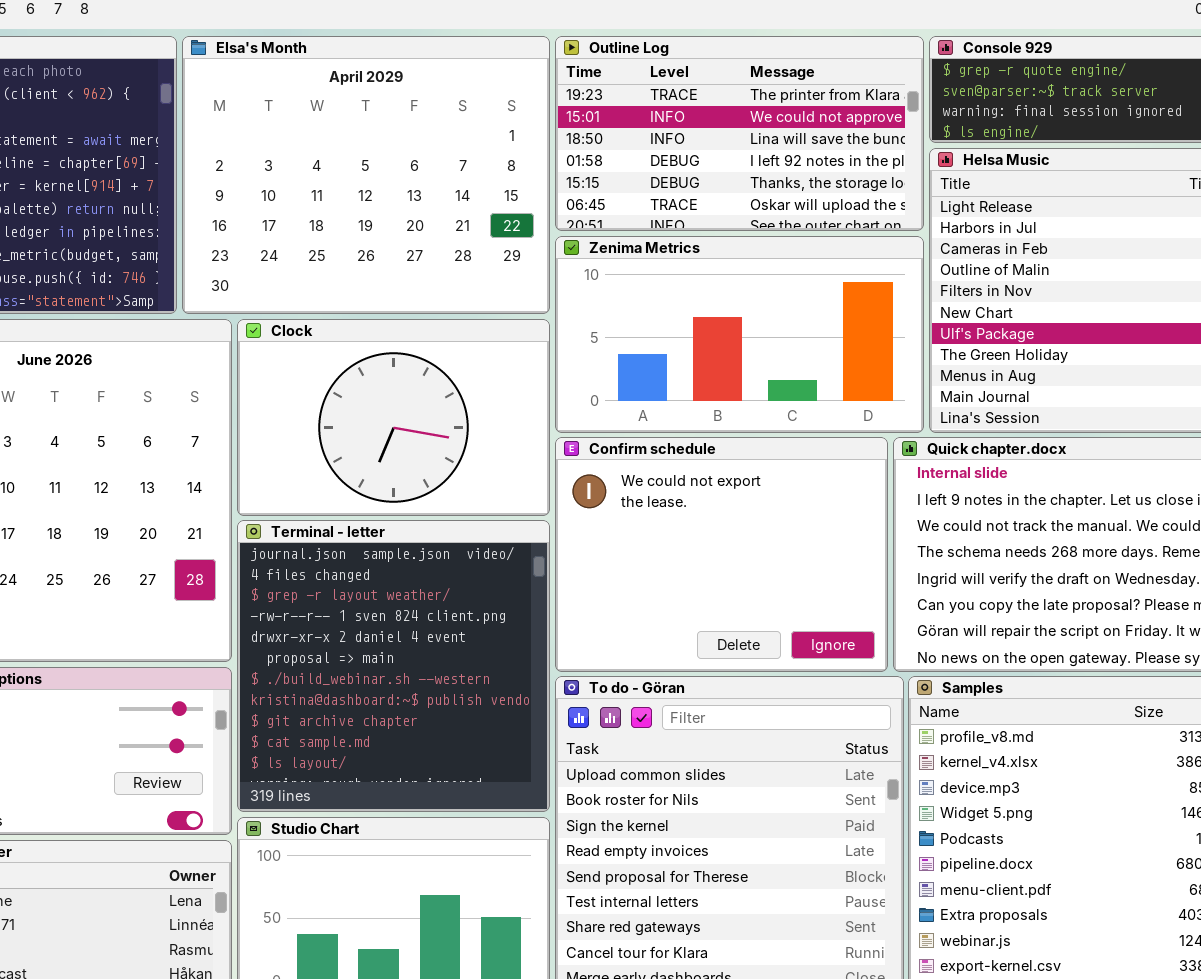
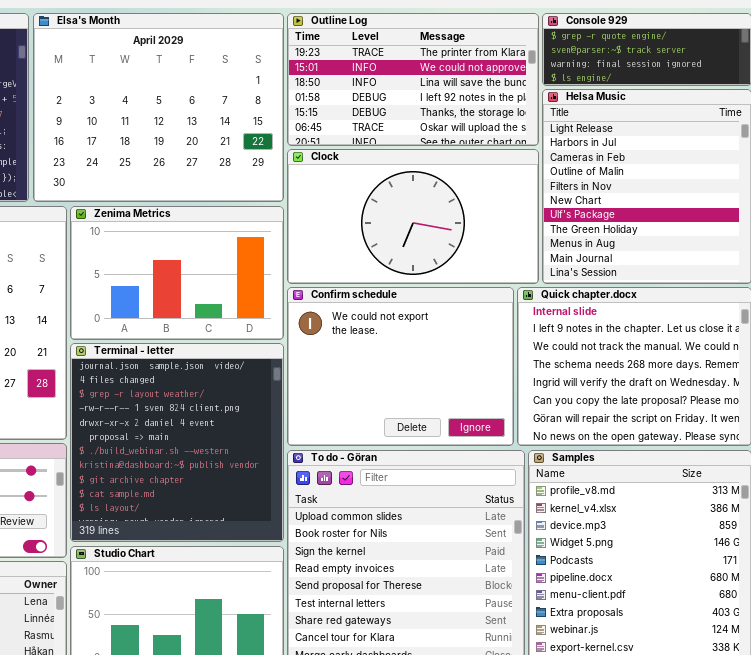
Zenima Metrics: [555,236,924,433] -> [70,206,284,340], moved, resized
Clock: [237,319,550,516] -> [287,149,539,284], moved, resized

